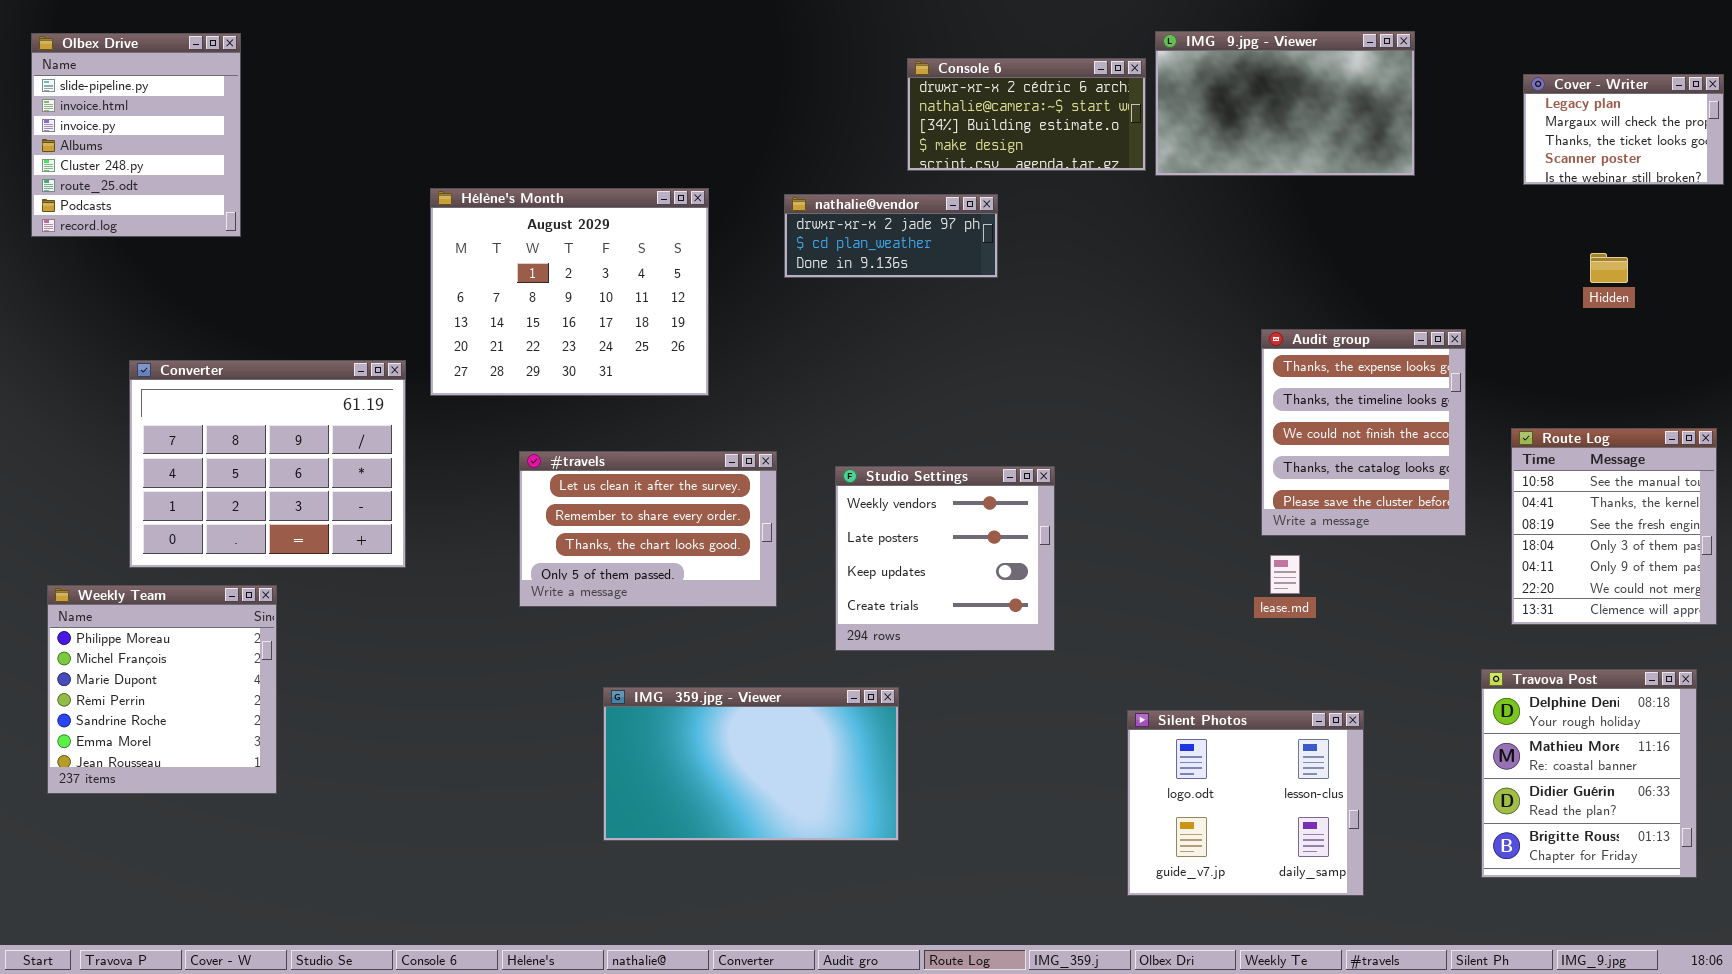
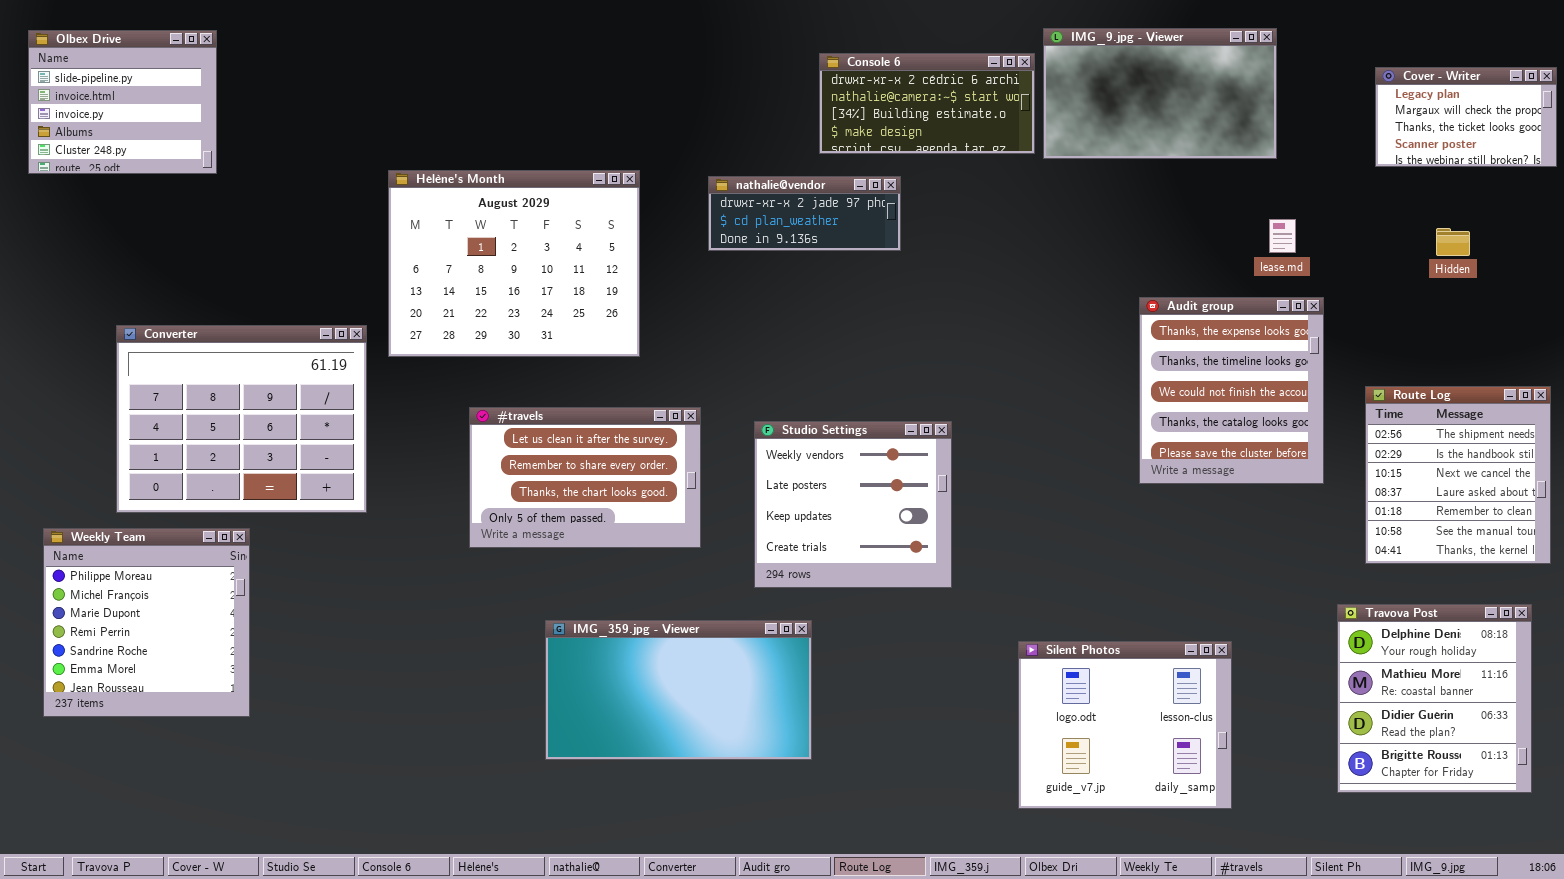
Olbex Drive: [31,33,241,237] -> [28,30,217,174], resized
Route Log: [1511,428,1717,625] -> [1365,386,1551,564], scrolled up 5 rows
lease.md: [1270,555,1300,594] -> [1269,219,1296,253], moved

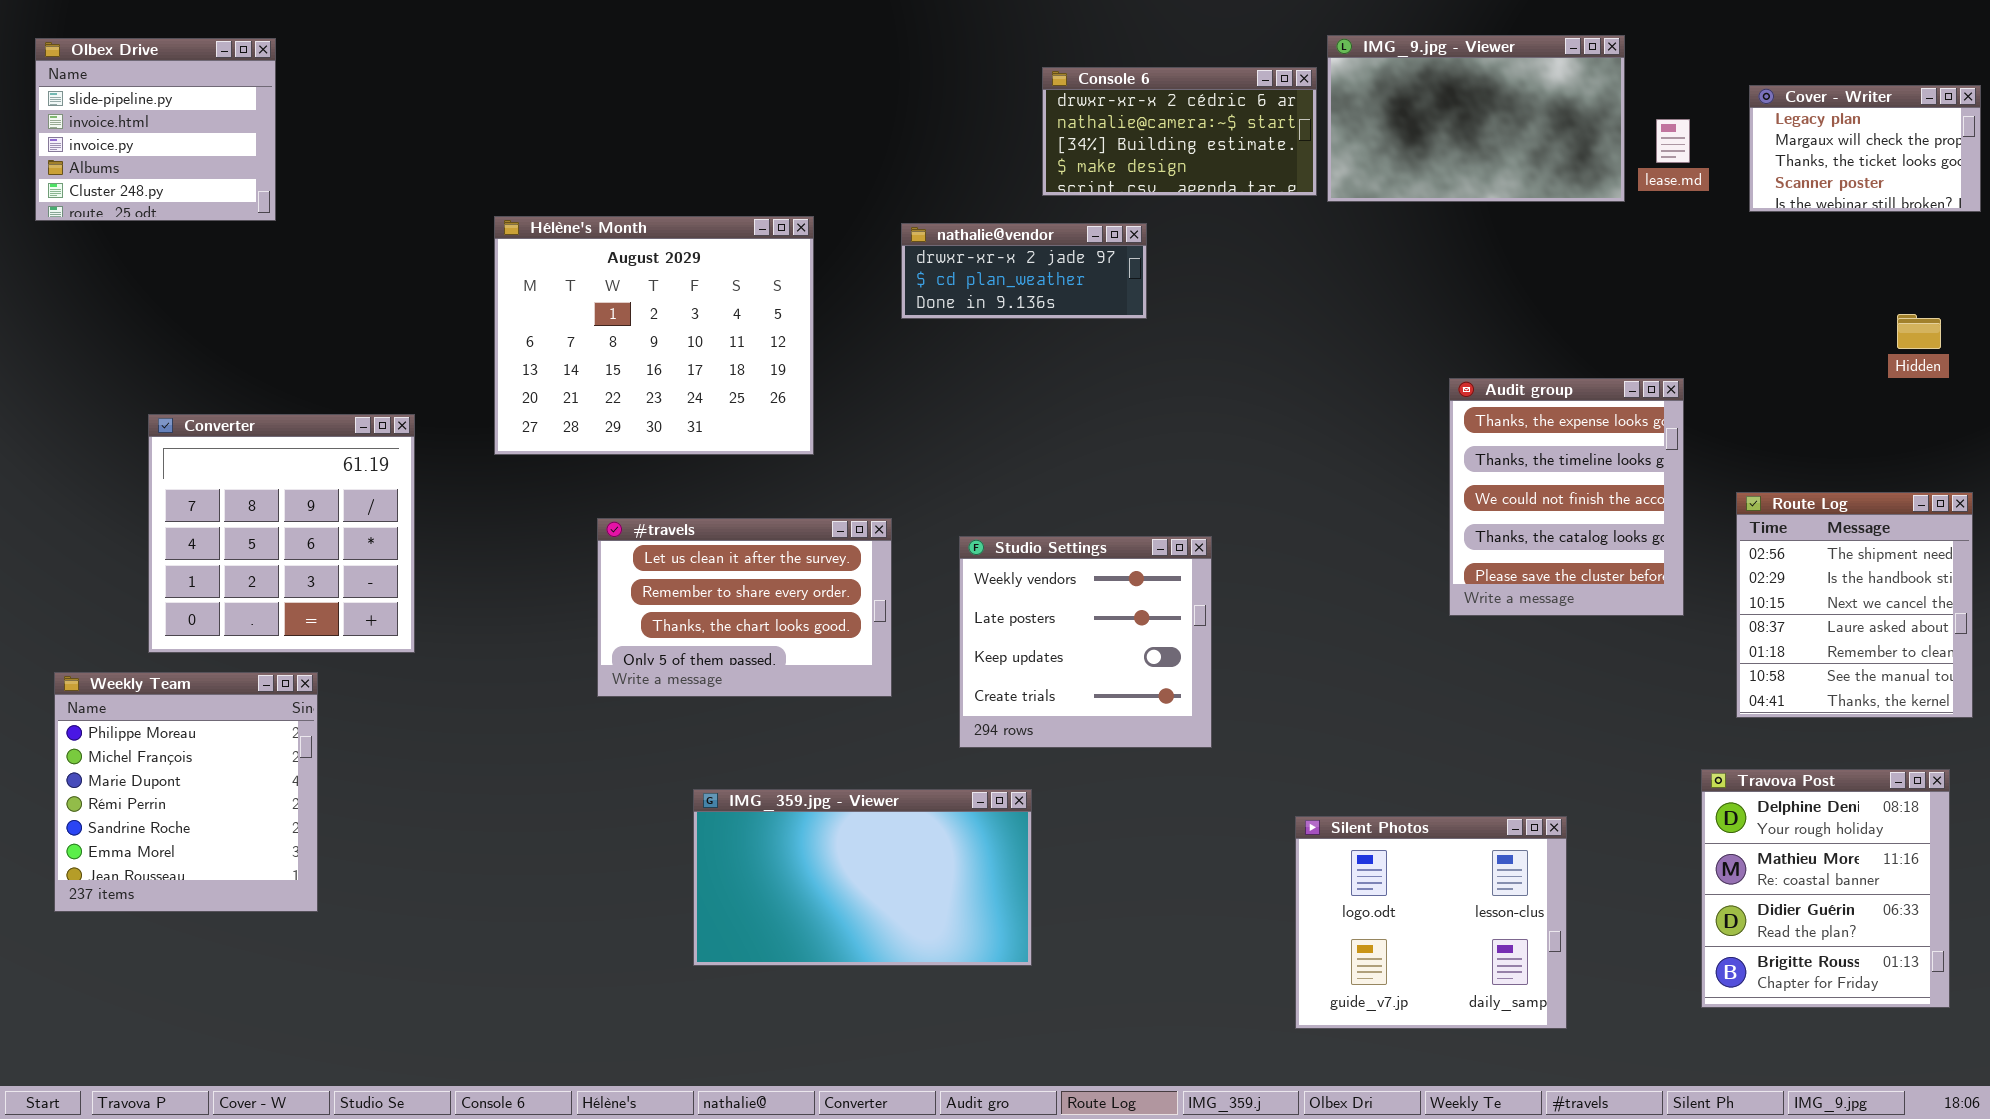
lease.md: [1269,219,1296,253] -> [1656,119,1690,163], moved
Hidden: [1436,228,1470,256] -> [1897,314,1941,349], moved
Converter: [116,325,367,513] -> [148,414,415,653], resized

